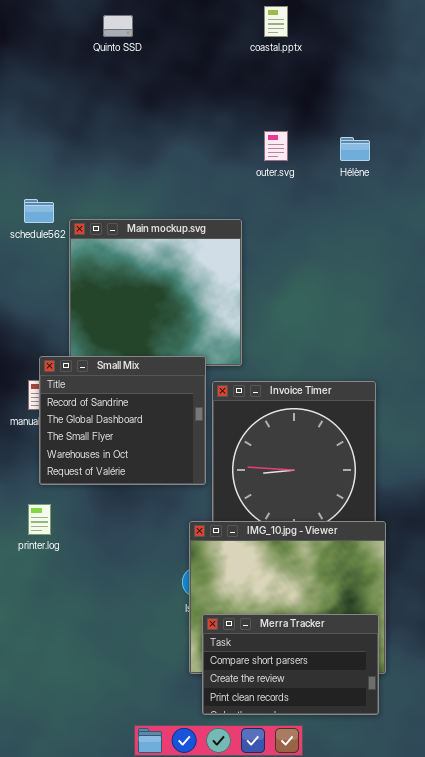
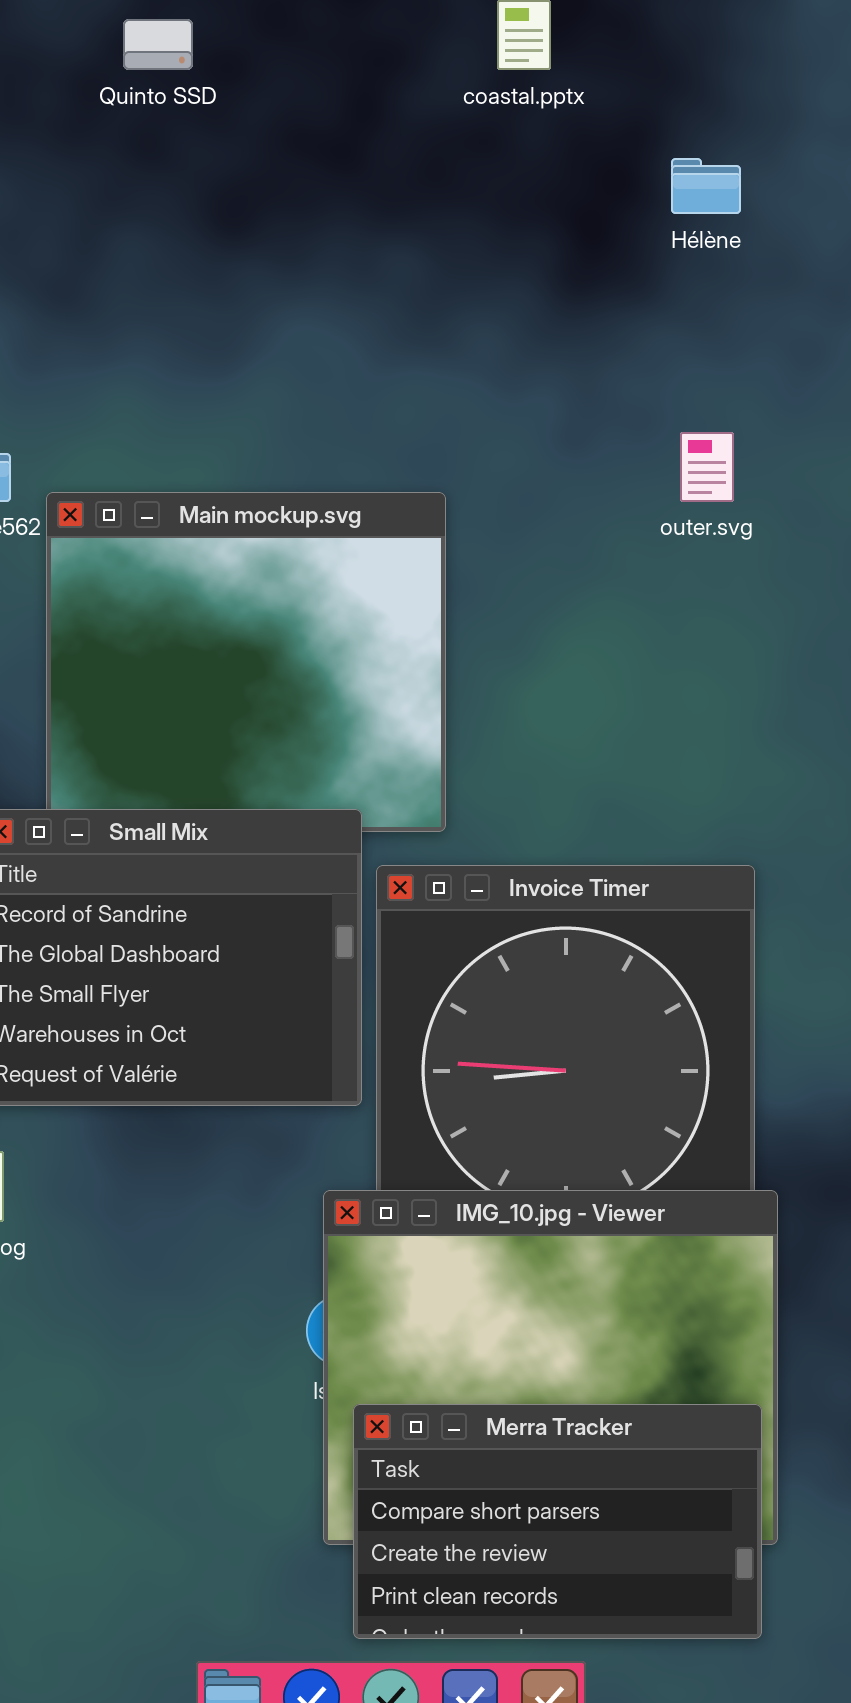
outer.svg: [264,131,288,161] -> [680,432,734,502], moved
Hélène: [340,137,370,161] -> [671,158,741,214], moved

